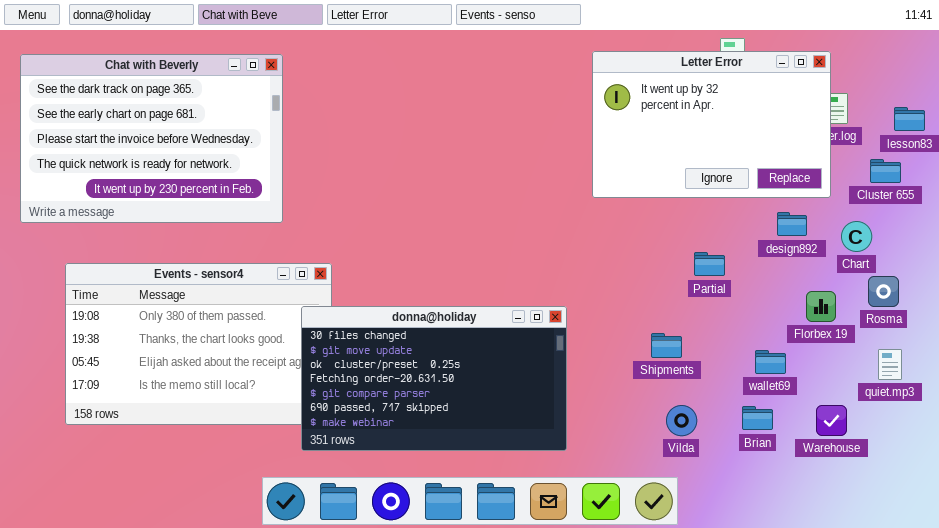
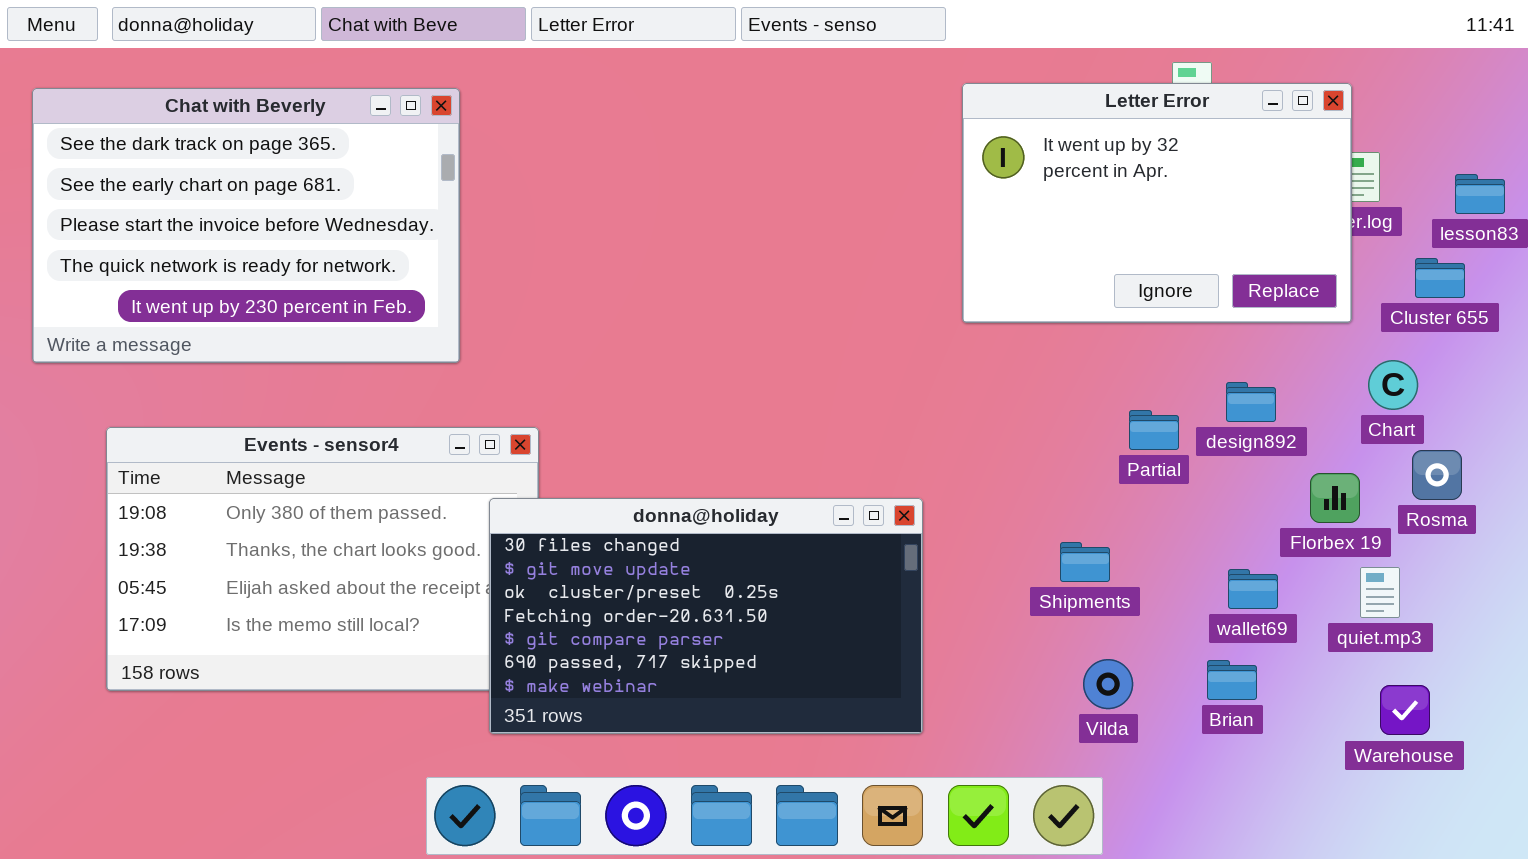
design892: [777,212,807,236] -> [1226,382,1276,422], moved
quiet.mp3: [878,349,902,380] -> [1360,567,1400,618], moved
Warehouse: [816,405,847,436] -> [1380,685,1430,735], moved

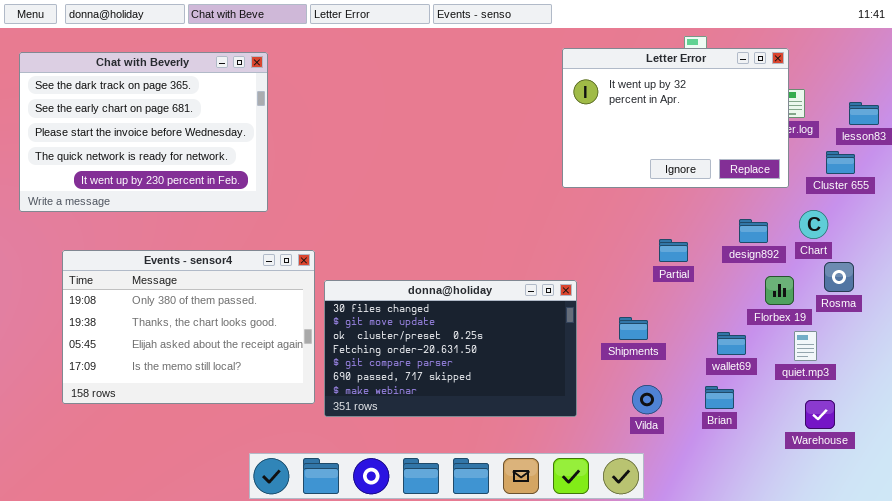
design892: [1226,382,1276,422] -> [739,219,768,243], moved
donna@holiday: [489,498,923,734] -> [324,280,577,417], moved

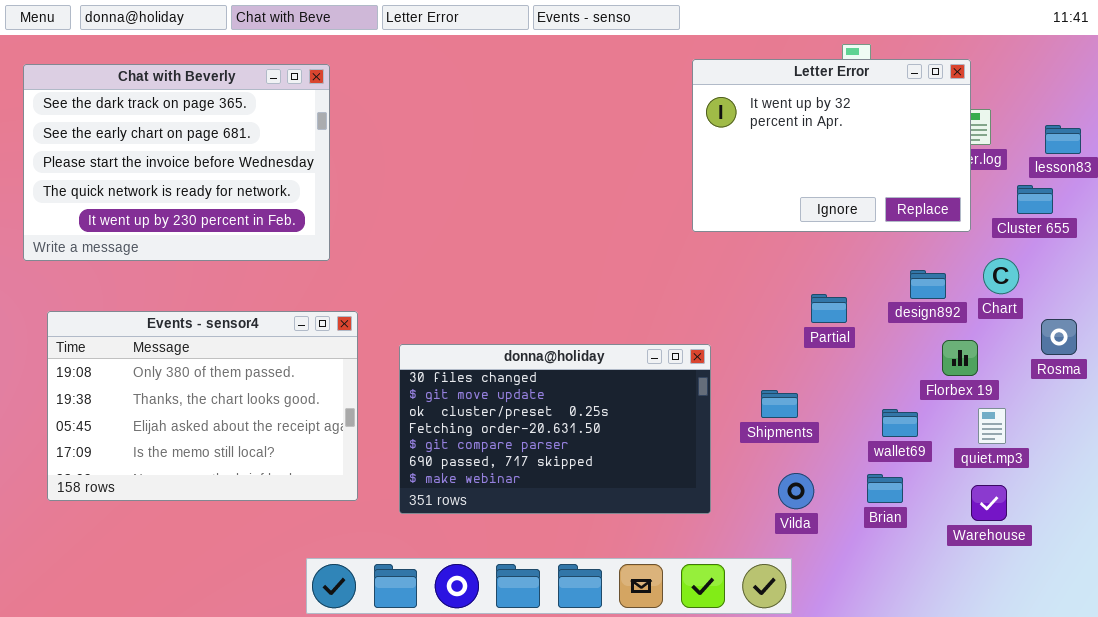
Events - sensor4: [62,250,315,404] -> [47,311,358,501], moved
Rosma: [824,262,854,292] -> [1041,319,1077,355], moved
Warehouse: [805,400,835,429] -> [971,485,1007,521], moved

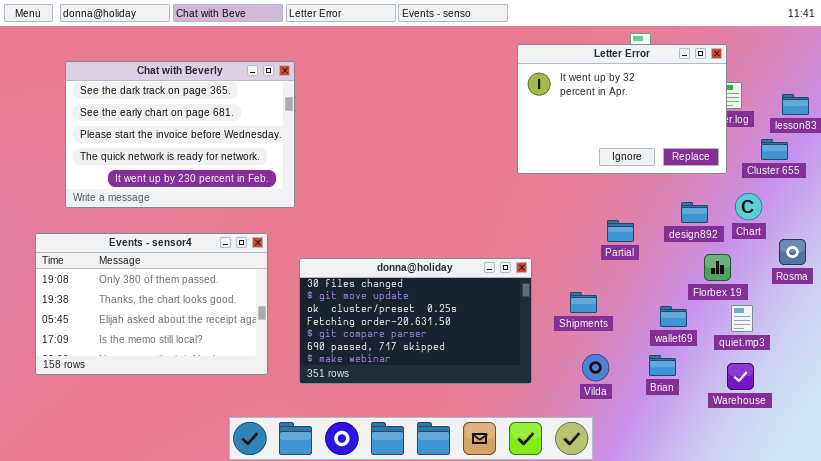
Chat with Beverly: [23,64,330,261] -> [65,61,295,208], moved

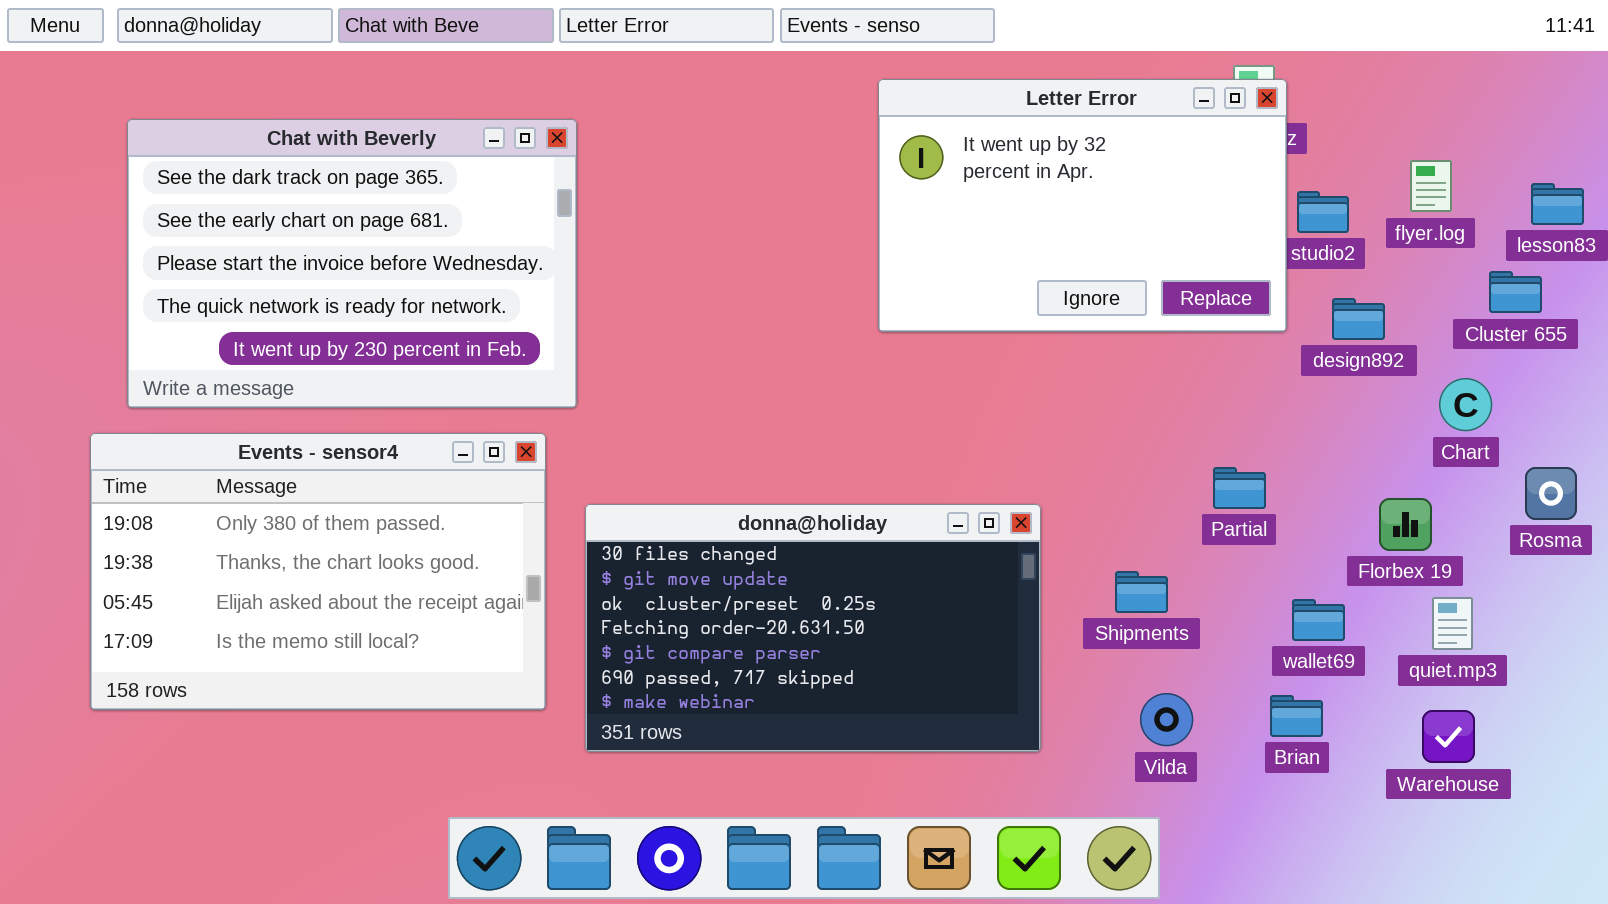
Letter Error: [517,44,727,174] -> [878,79,1287,332], moved
design892: [681,202,708,223] -> [1332,298,1385,340], moved
Partial: [607,220,634,242] -> [1213,467,1266,509], moved
Events - sensor4: [35,233,268,375] -> [90,433,546,710], moved

